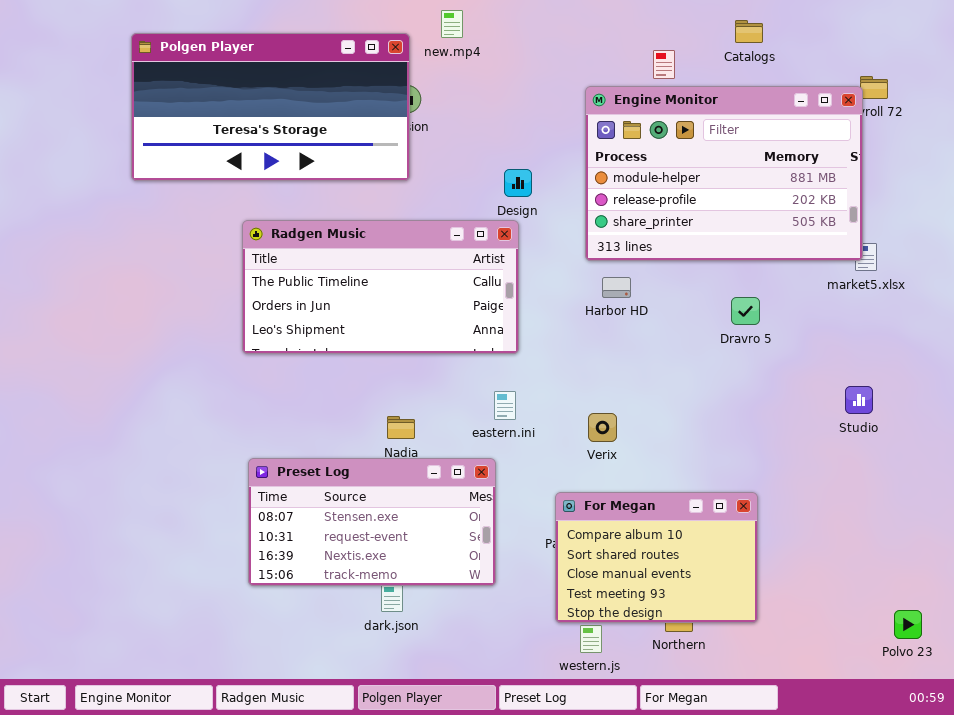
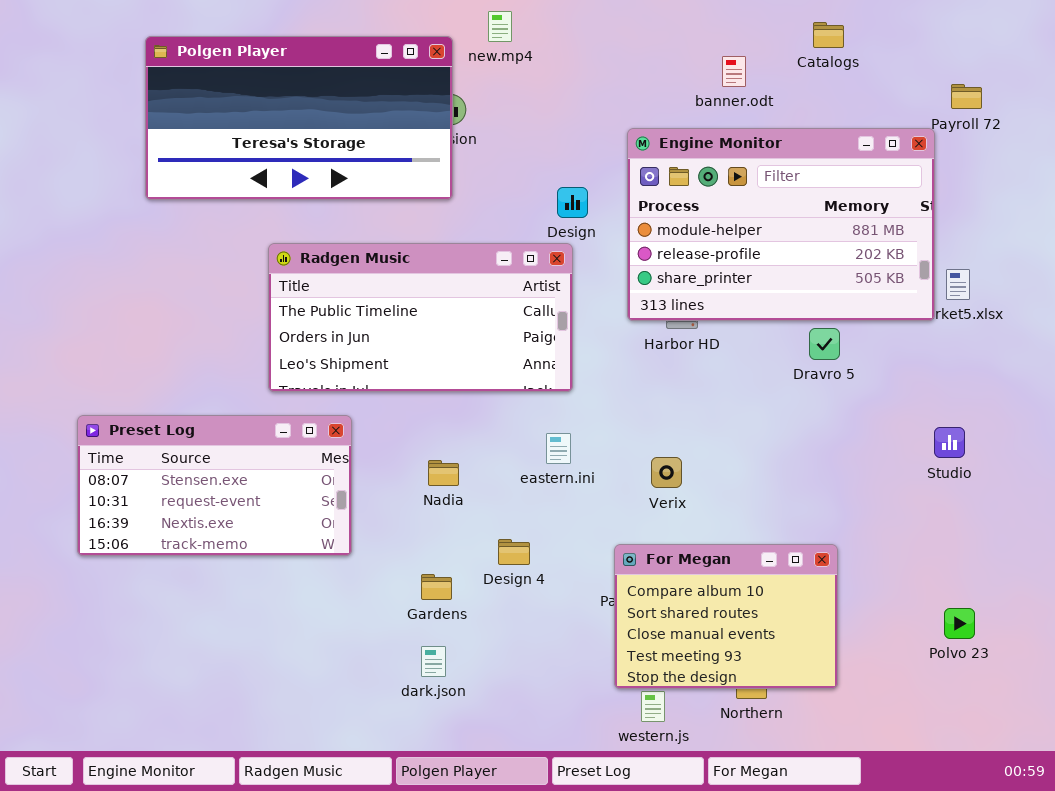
Engine Monitor: [585,86,863,261] -> [627,128,935,321], moved
Preset Log: [248,458,496,586] -> [77,415,352,556], moved
Polvo 23: [894,610,922,639] -> [944,608,975,639], moved

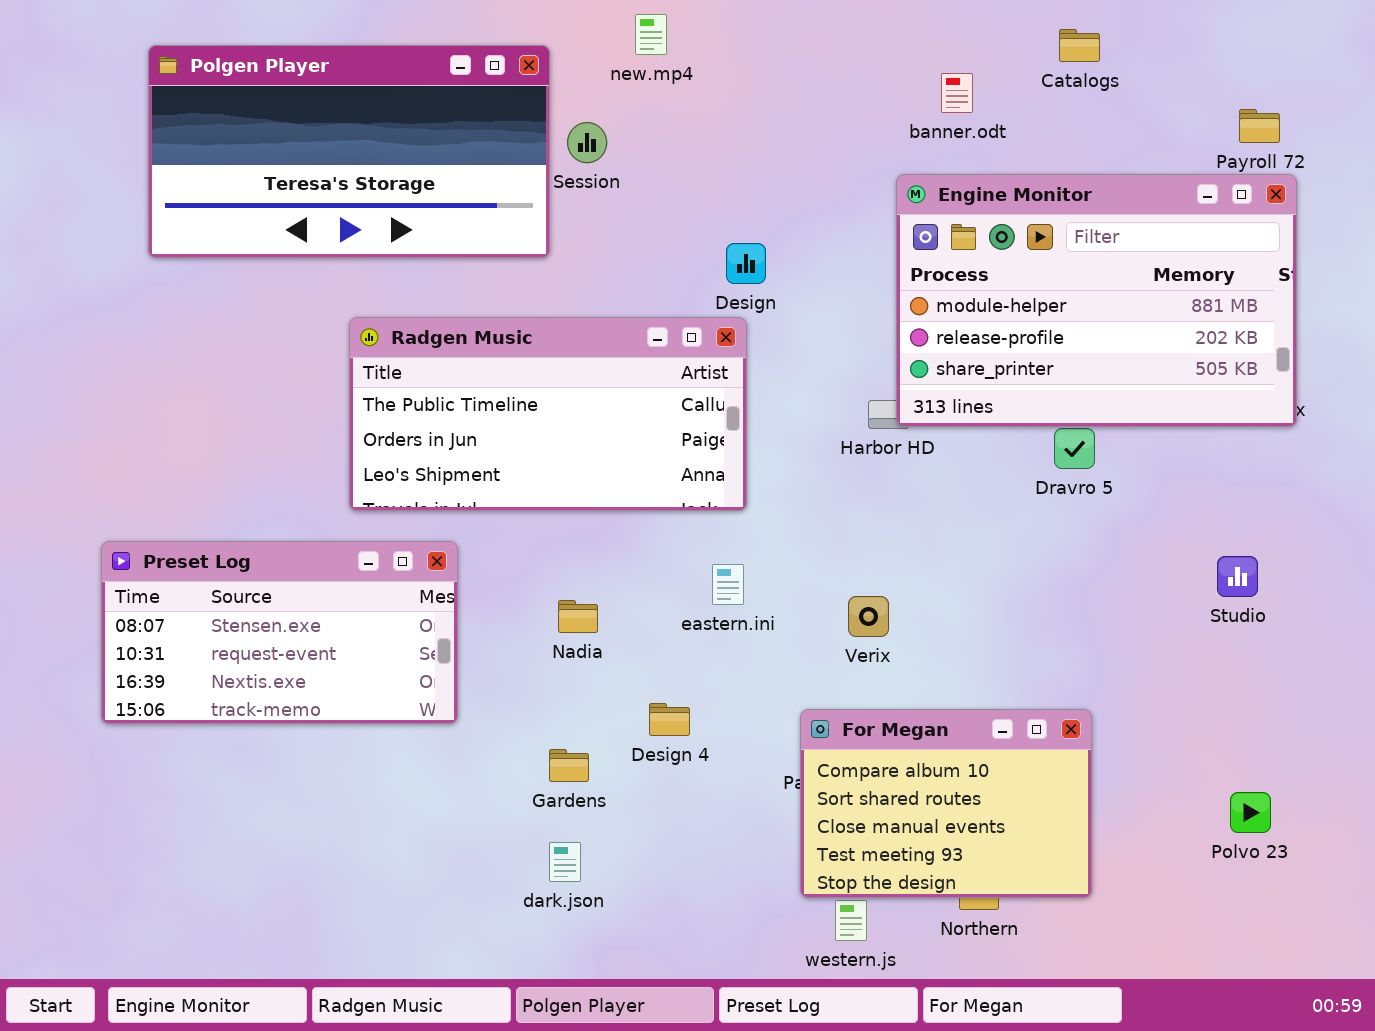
Polgen Player: [145,36,453,200] -> [148,45,550,258], moved
Engine Monitor: [627,128,935,321] -> [896,174,1297,427], moved

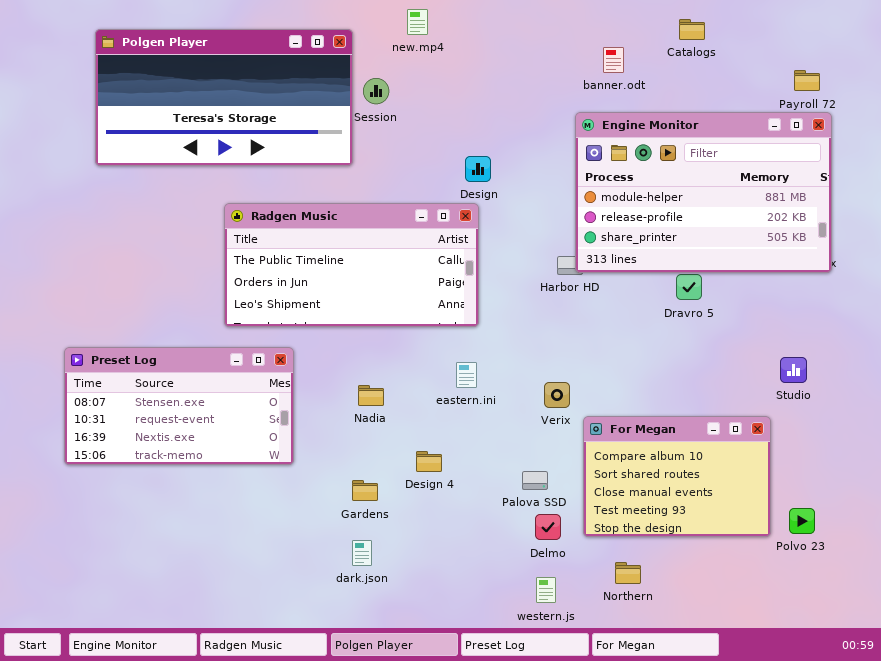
For Megan: [800,709,1092,898] -> [583,416,771,537], moved

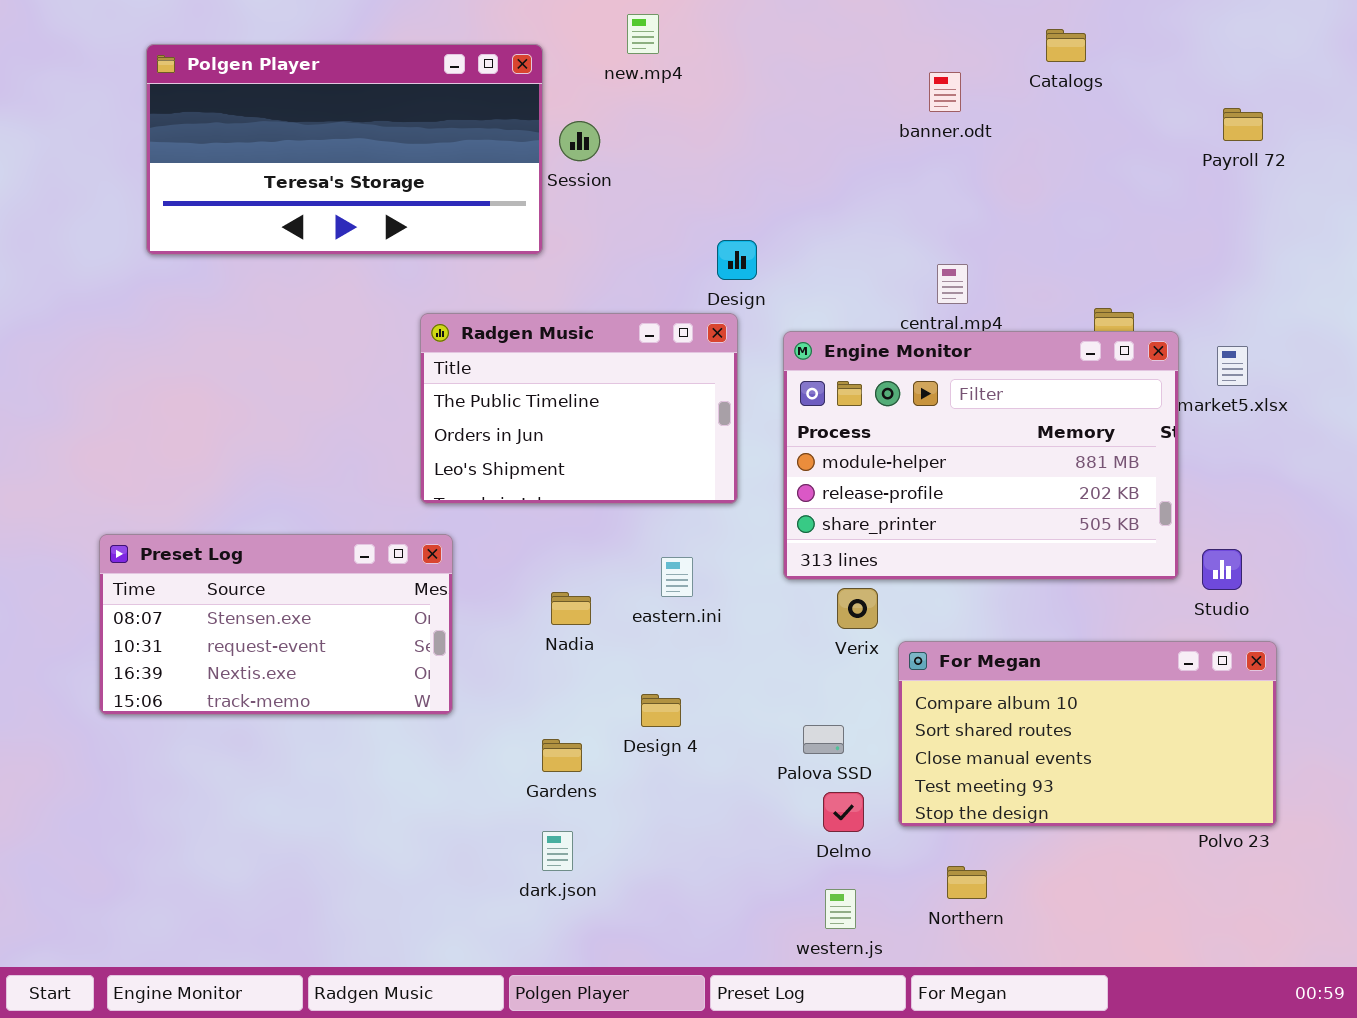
Engine Monitor: [575,112,832,273] -> [783,331,1179,580], moved
Radgen Music: [224,203,479,327] -> [420,313,738,504], resized
eastern.ini: [456,362,477,388] -> [661,557,693,597], moved
For Megan: [583,416,771,537] -> [898,641,1277,827], resized

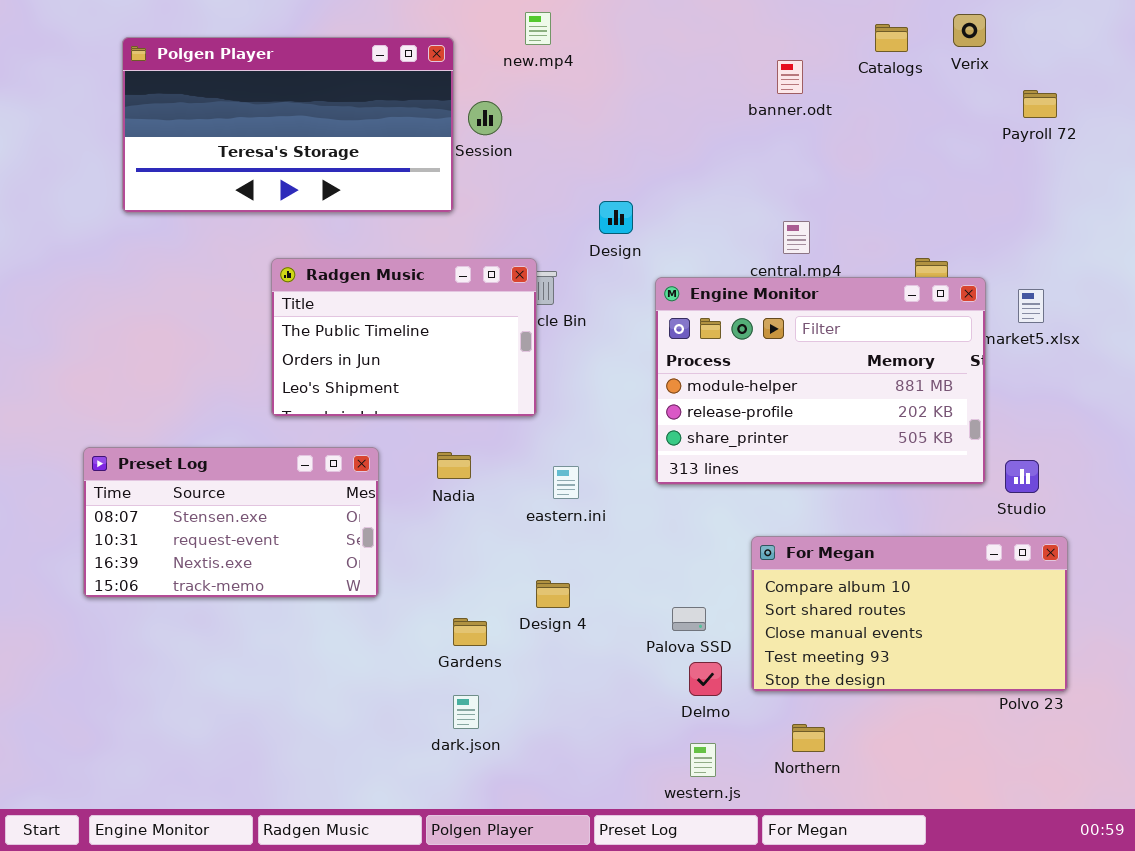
Radgen Music: [420,313,738,504] -> [271,258,537,417], moved
Verix: [837,588,878,629] -> [953,14,986,47], moved
Nadia: [551,592,591,625] -> [437,452,471,479], moved

